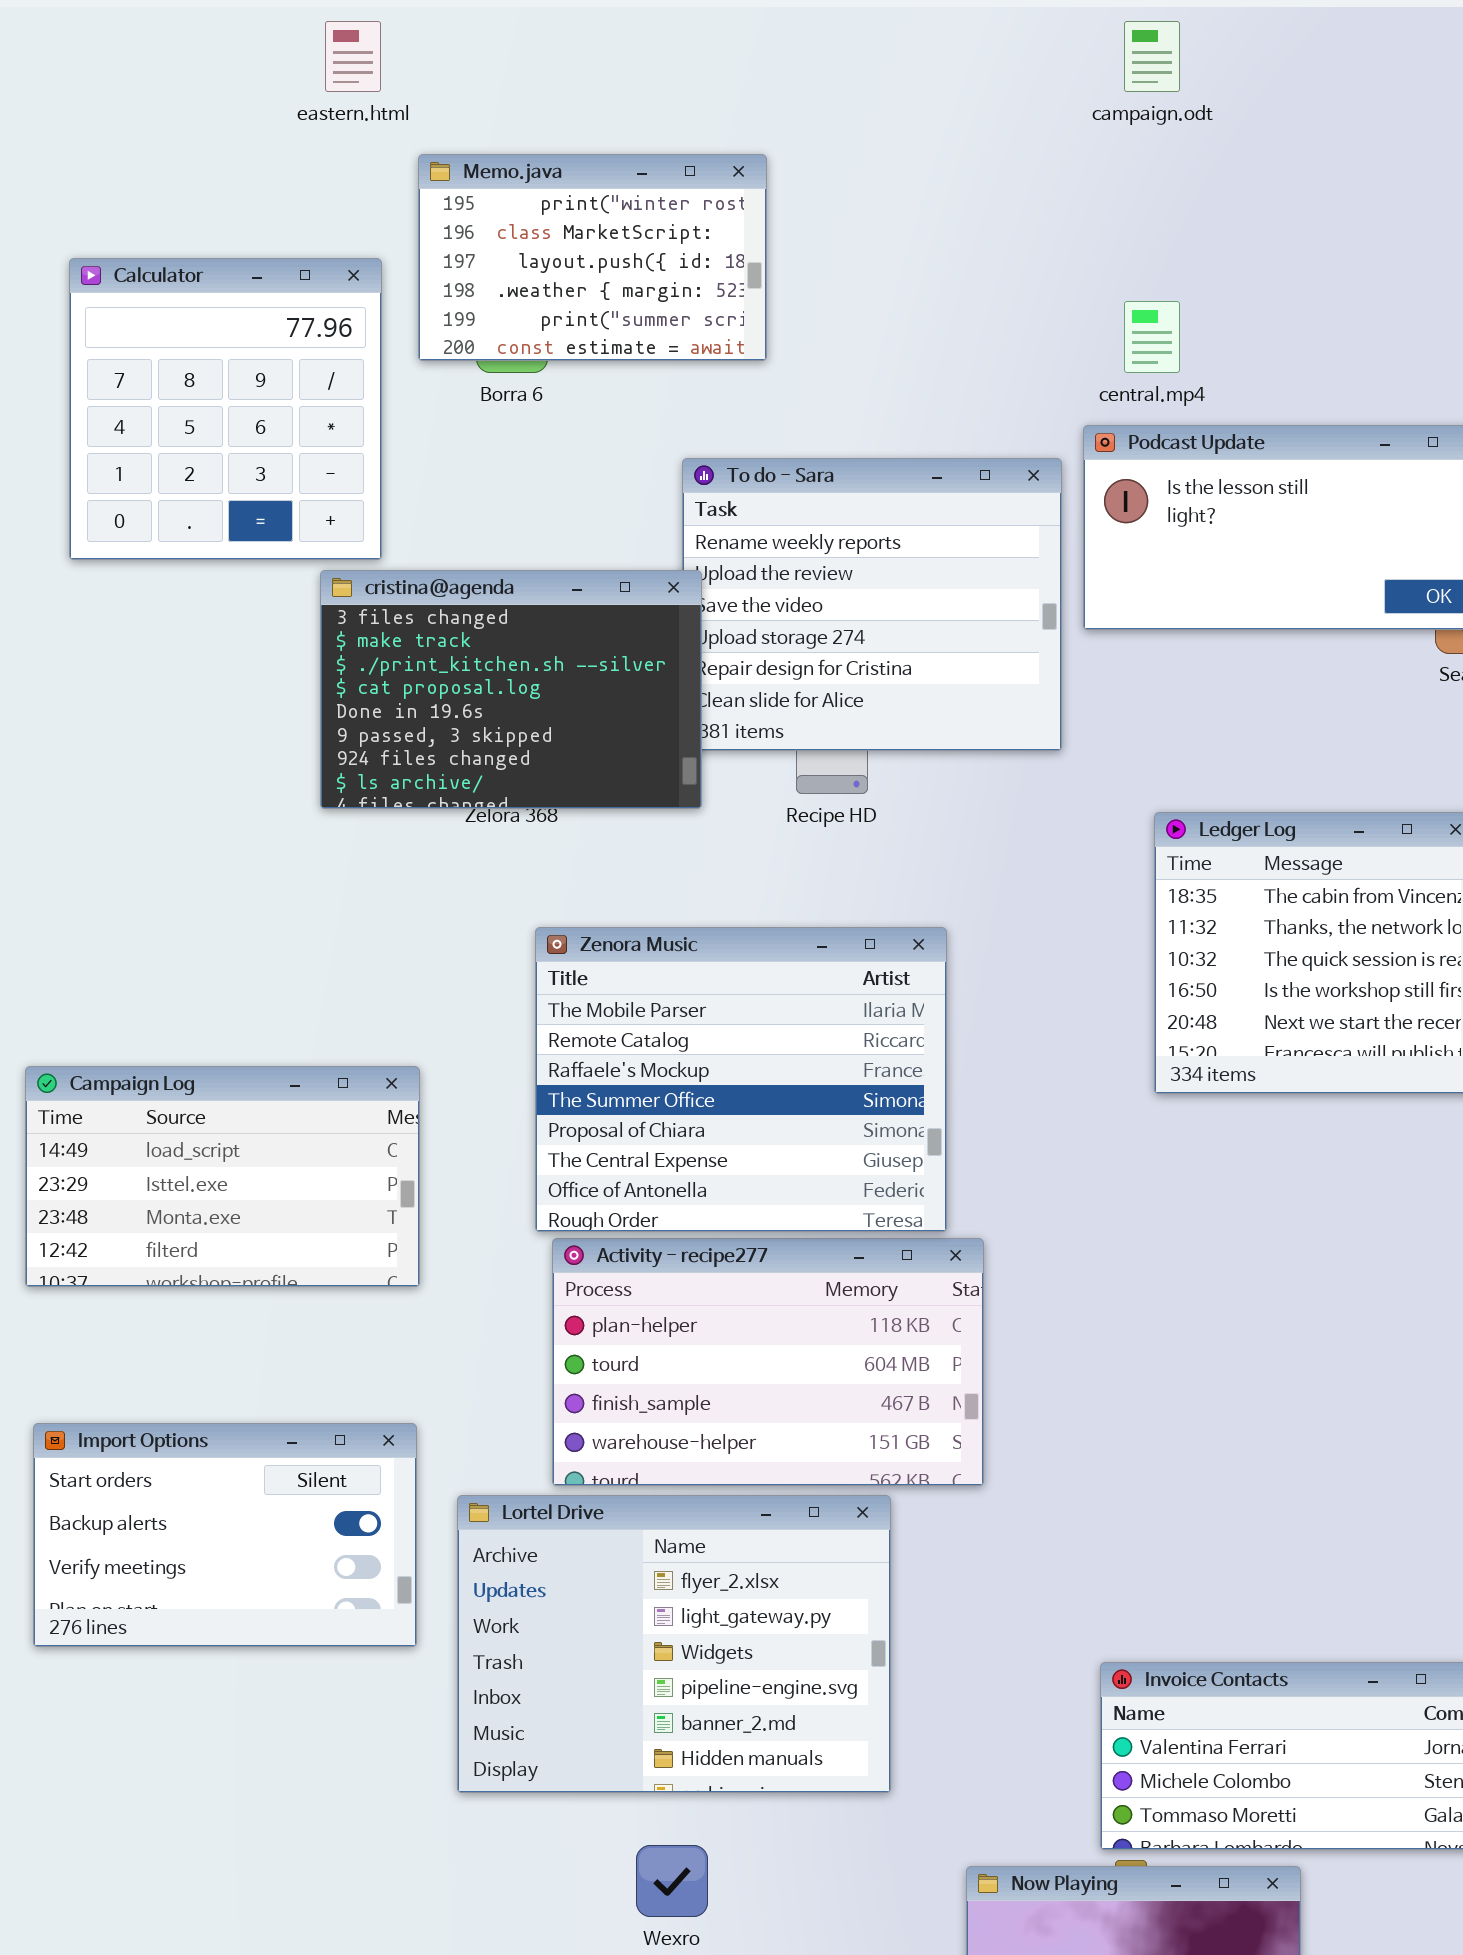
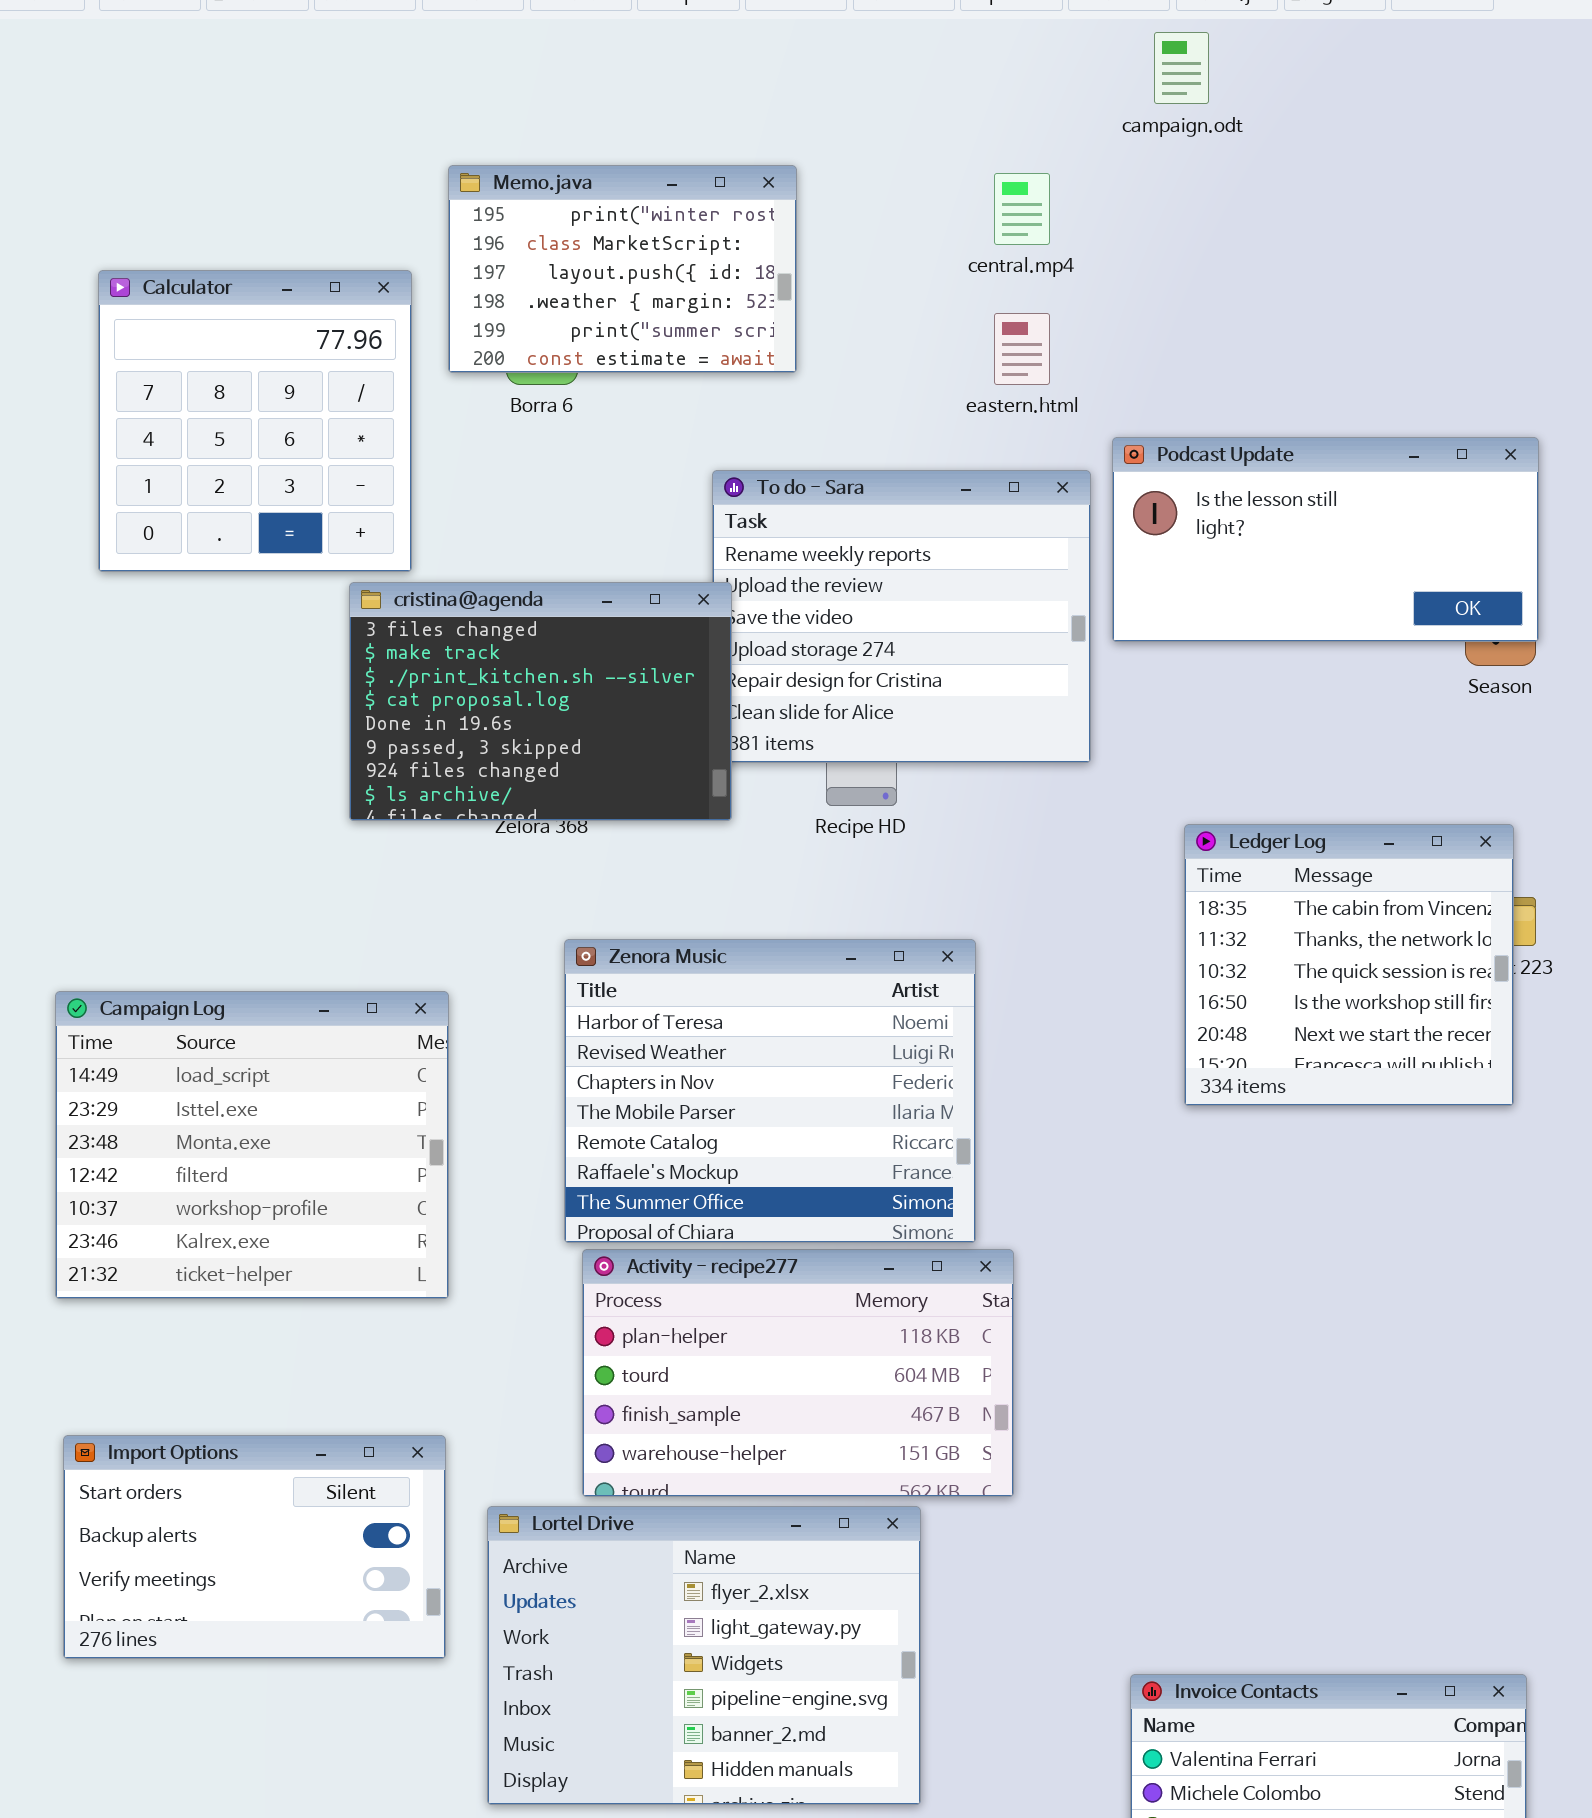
eastern.html: [325,21,381,92] -> [994,313,1050,385], moved
central.mp4: [1124,301,1180,373] -> [994,173,1050,245], moved
Zenora Music: [535,927,947,1232] -> [564,939,976,1243], scrolled up 3 rows
Campaign Log: [25,1066,420,1287] -> [55,991,449,1299], resized

